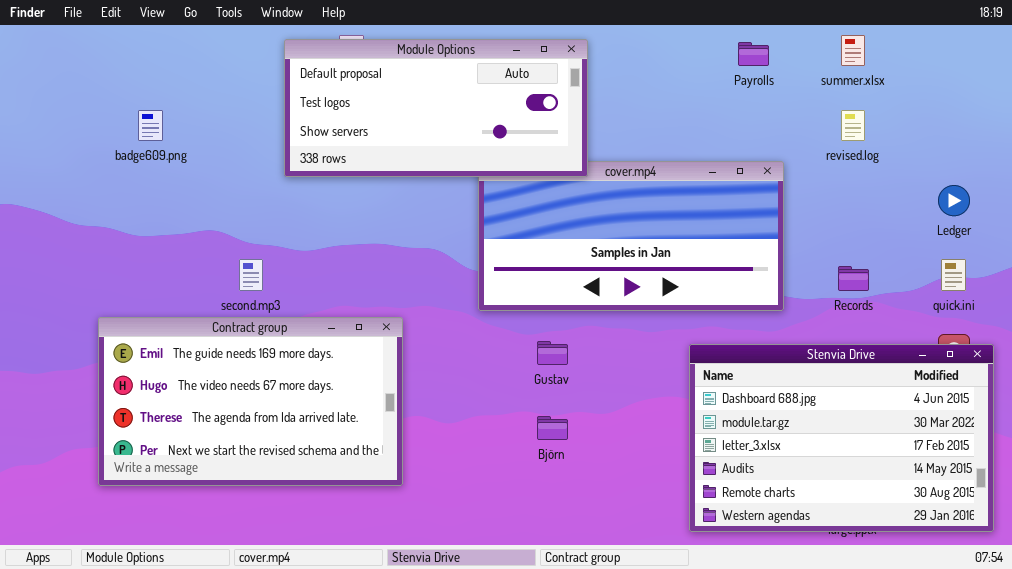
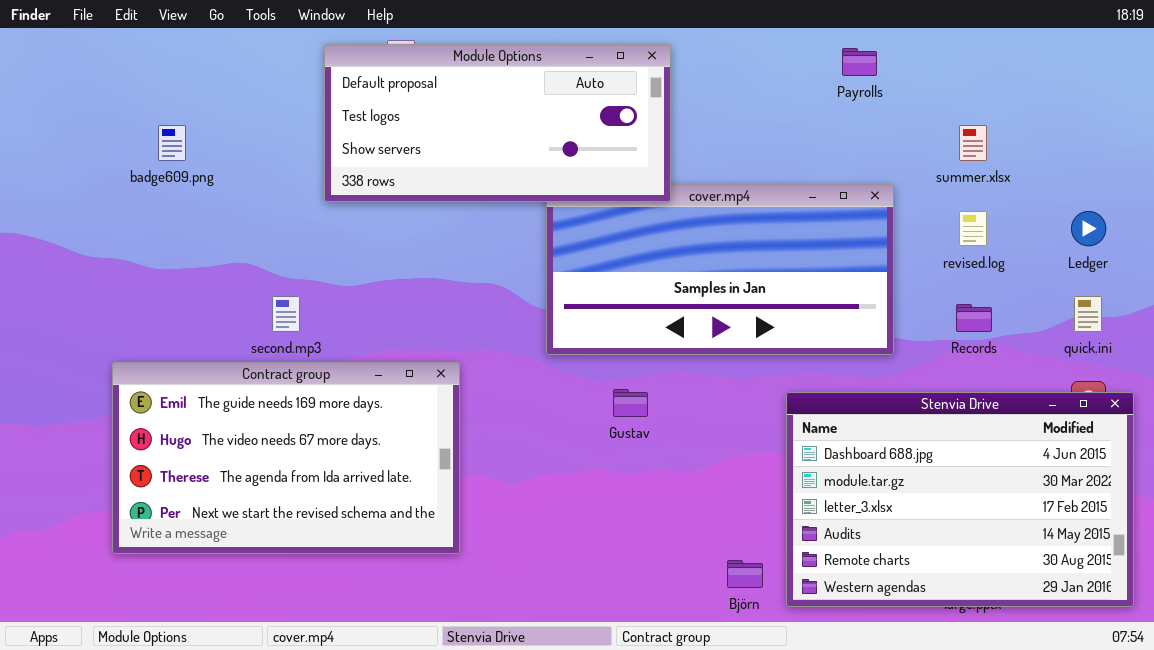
summer.xlsx: [841,35,865,66] -> [959,125,987,161], moved
revised.log: [841,110,865,141] -> [959,211,987,246], moved
Björn: [537,416,568,440] -> [727,560,763,588], moved

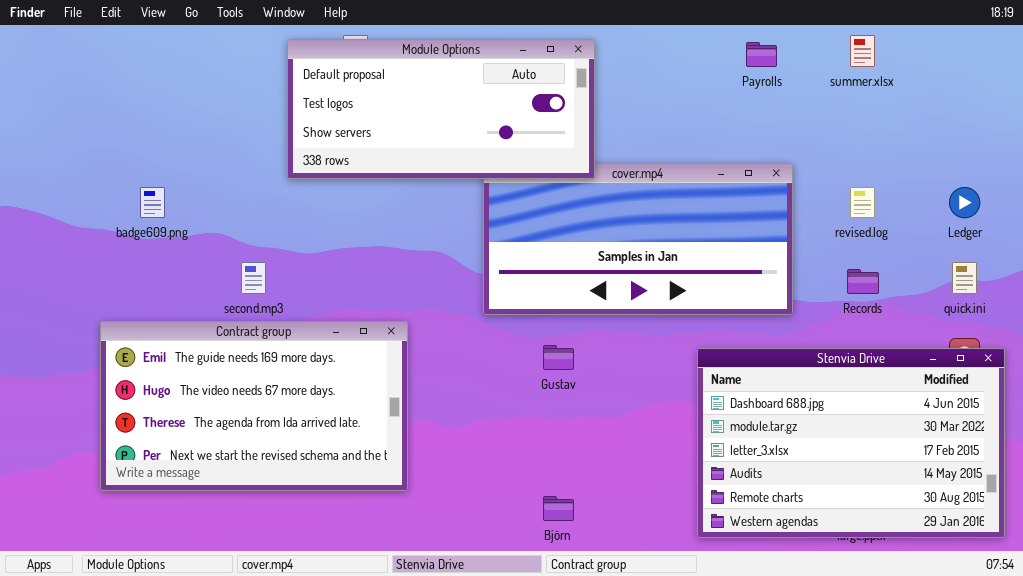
badge609.png: [158,125,186,161] -> [140,187,165,218], moved
summer.xlsx: [959,125,987,161] -> [850,35,875,67], moved
Björn: [727,560,763,588] -> [543,496,574,521], moved

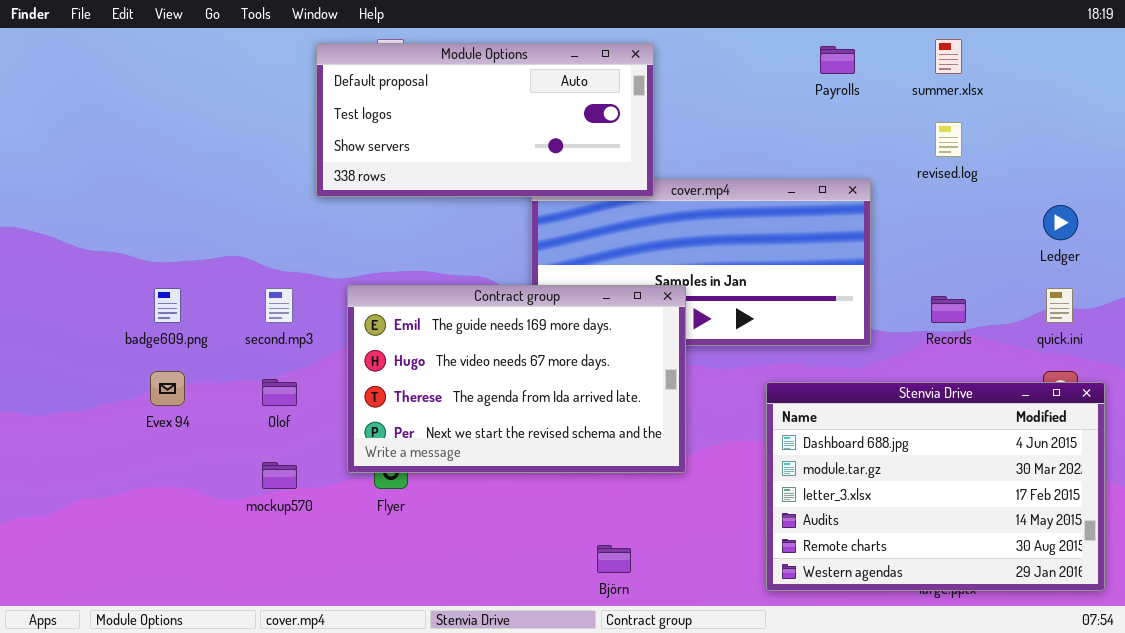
badge609.png: [140,187,165,218] -> [154,288,181,323], moved
revised.log: [850,187,875,218] -> [935,122,962,157], moved
Contract group: [100,321,408,491] -> [347,285,686,473], moved

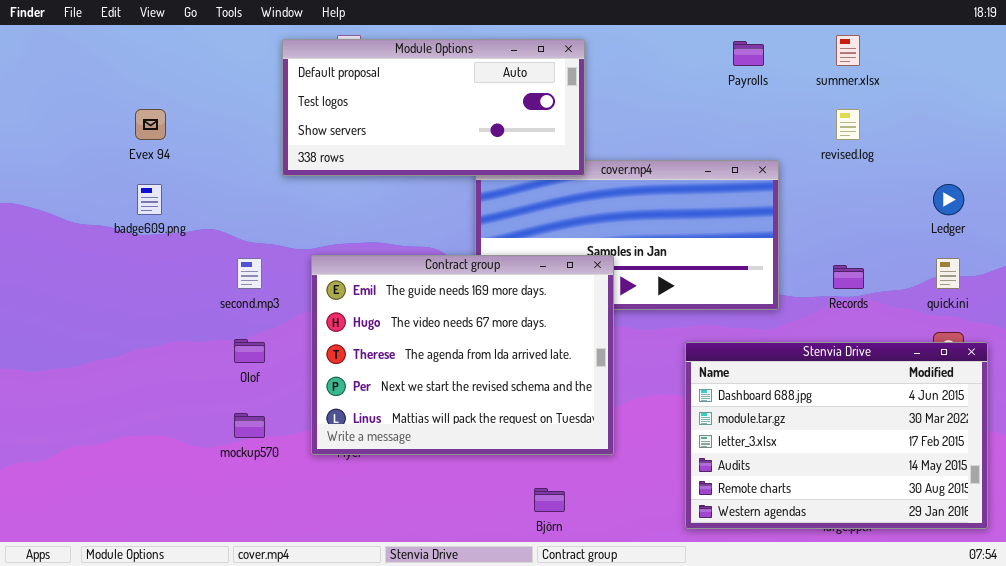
Contract group: [347,285,686,473] -> [311,255,614,455], resized
badge609.png: [154,288,181,323] -> [137,184,162,215], moved
Evex 94: [150,371,185,406] -> [135,109,166,140], moved

